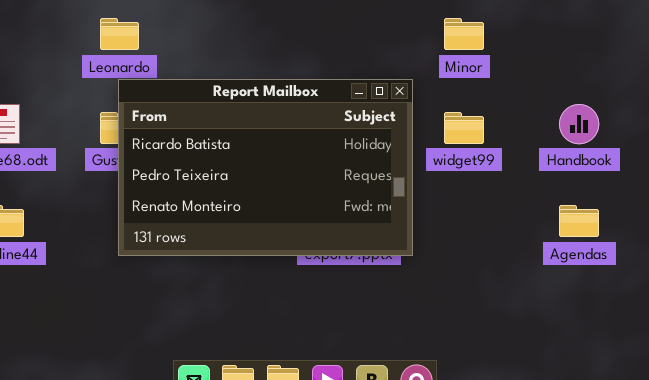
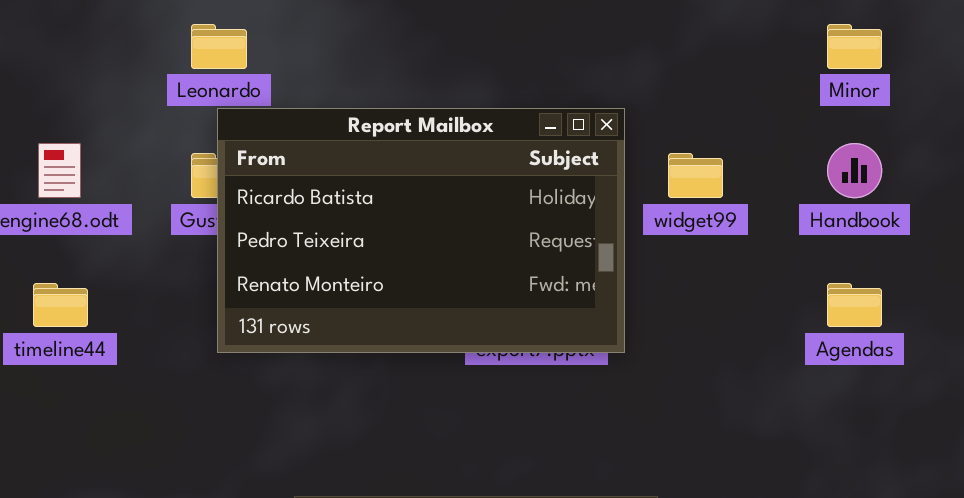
Minor: [444,18,484,50] -> [827,24,882,69], moved

